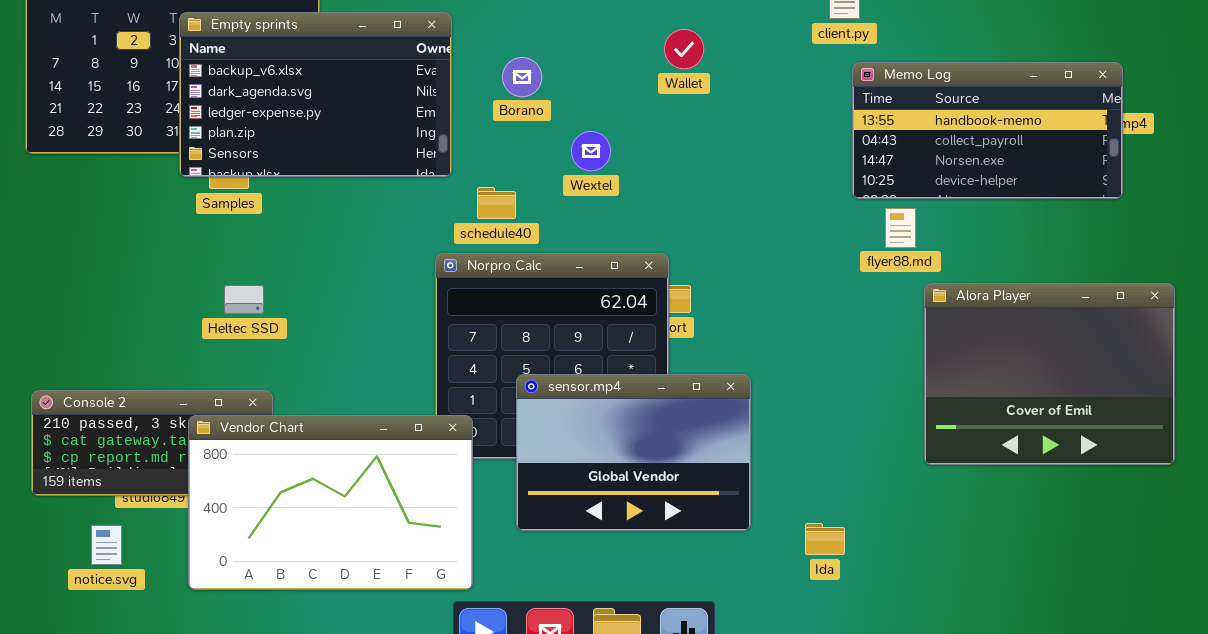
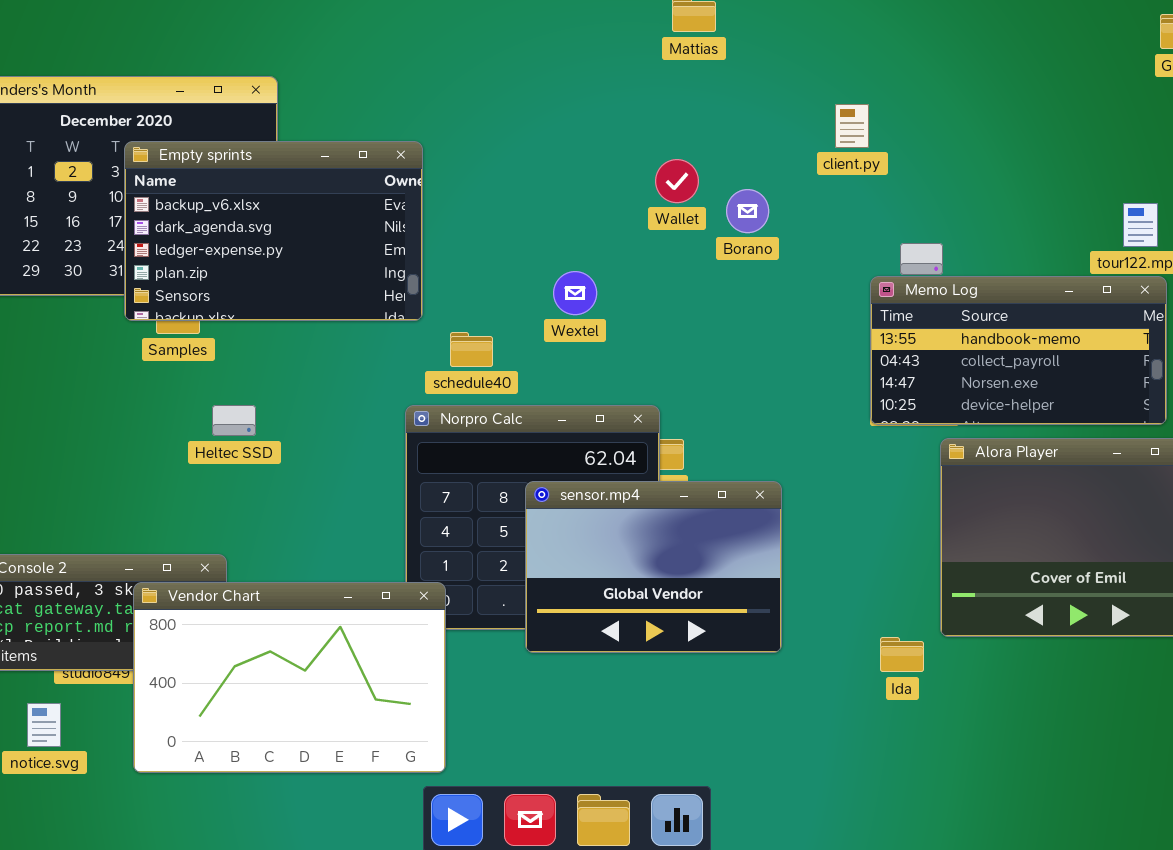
Borano: [502,57,542,97] -> [726,189,769,233], moved
Memo Log: [852,62,1123,199] -> [870,276,1167,425], moved
Heltec SSD: [224,285,264,314] -> [212,405,256,436], moved
sensor.mp4: [516,374,751,531] -> [525,481,782,653], moved
Ida: [805,523,845,555] -> [880,637,924,672], moved

